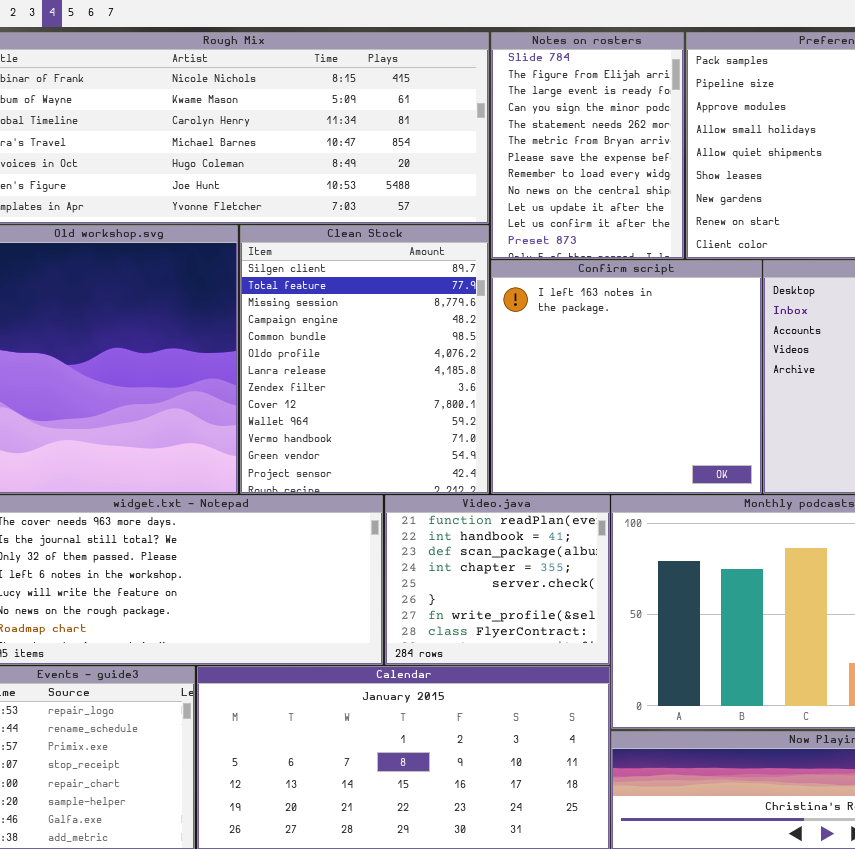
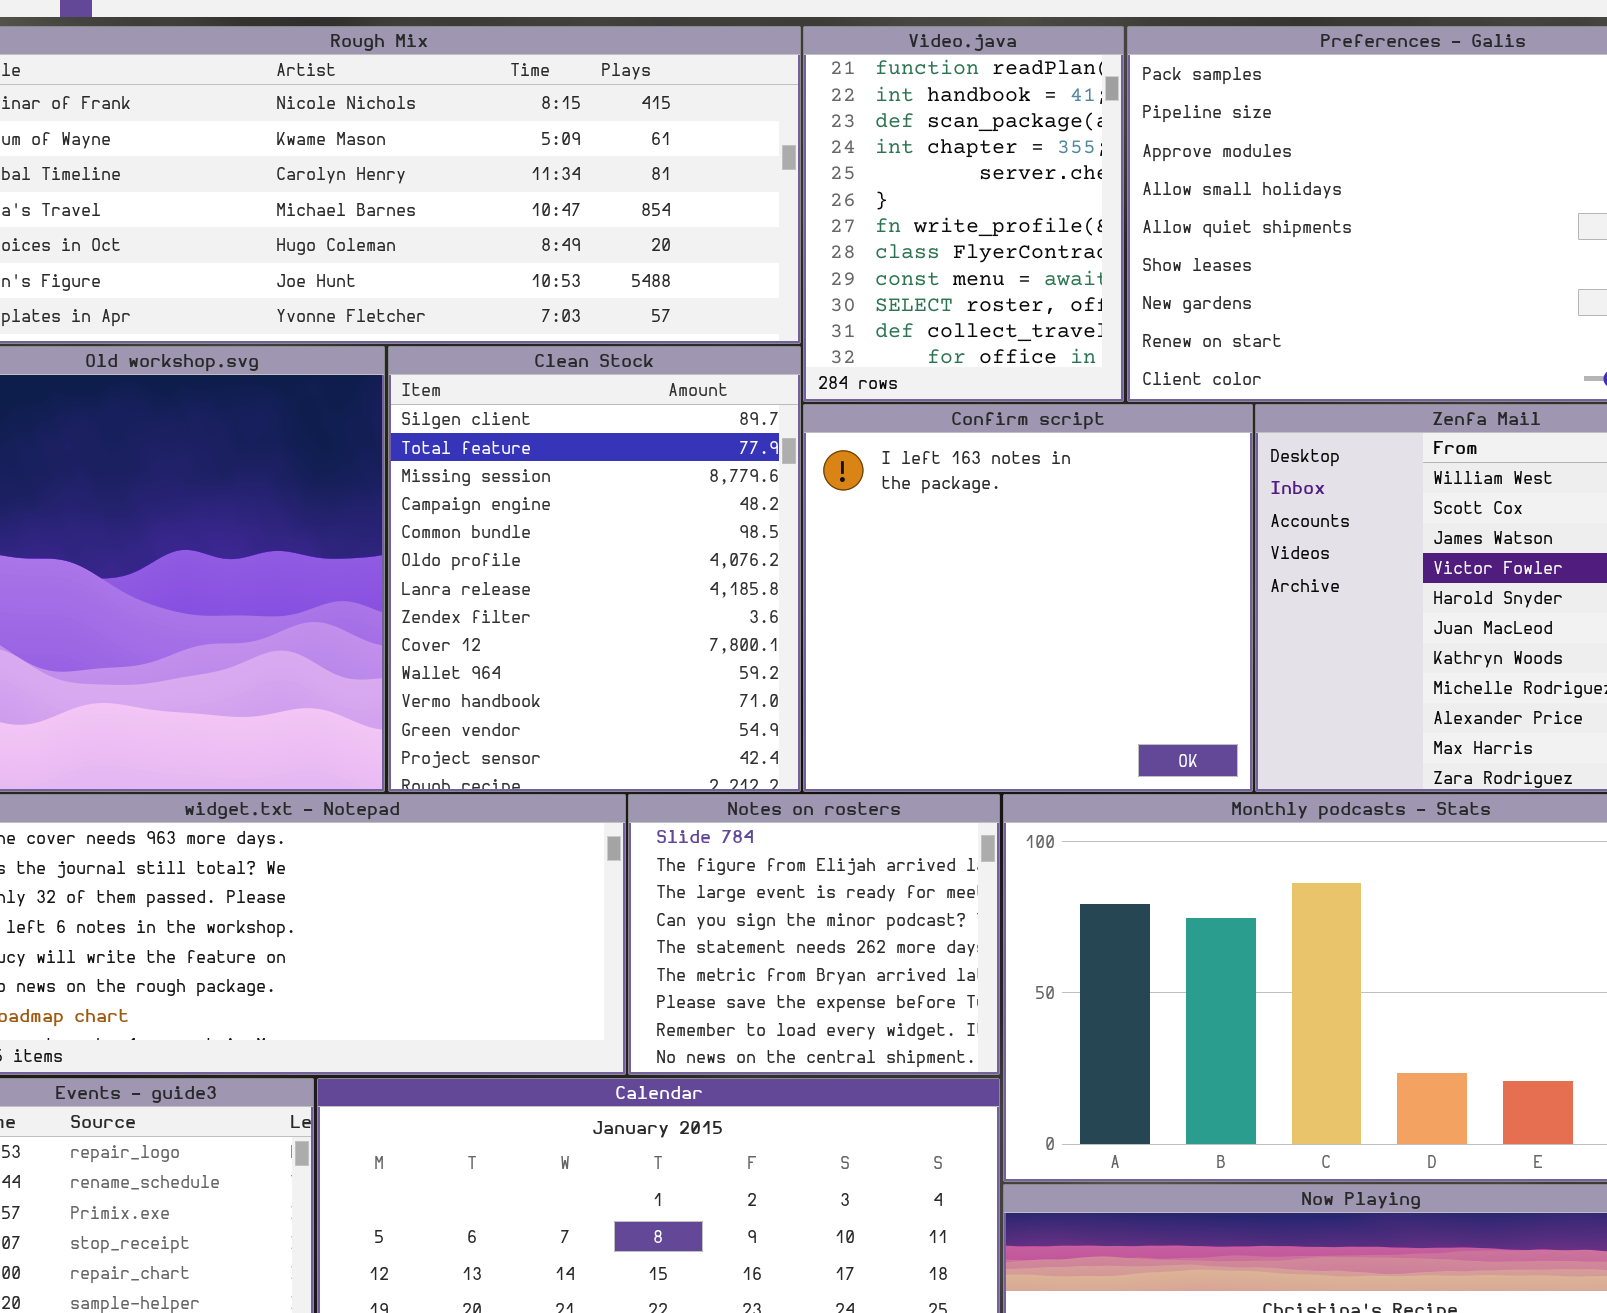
Notes on rosters: [491,32,684,259] -> [628,794,1000,1075], moved, resized
Video.java: [385,495,610,665] -> [803,26,1124,402], moved, resized

